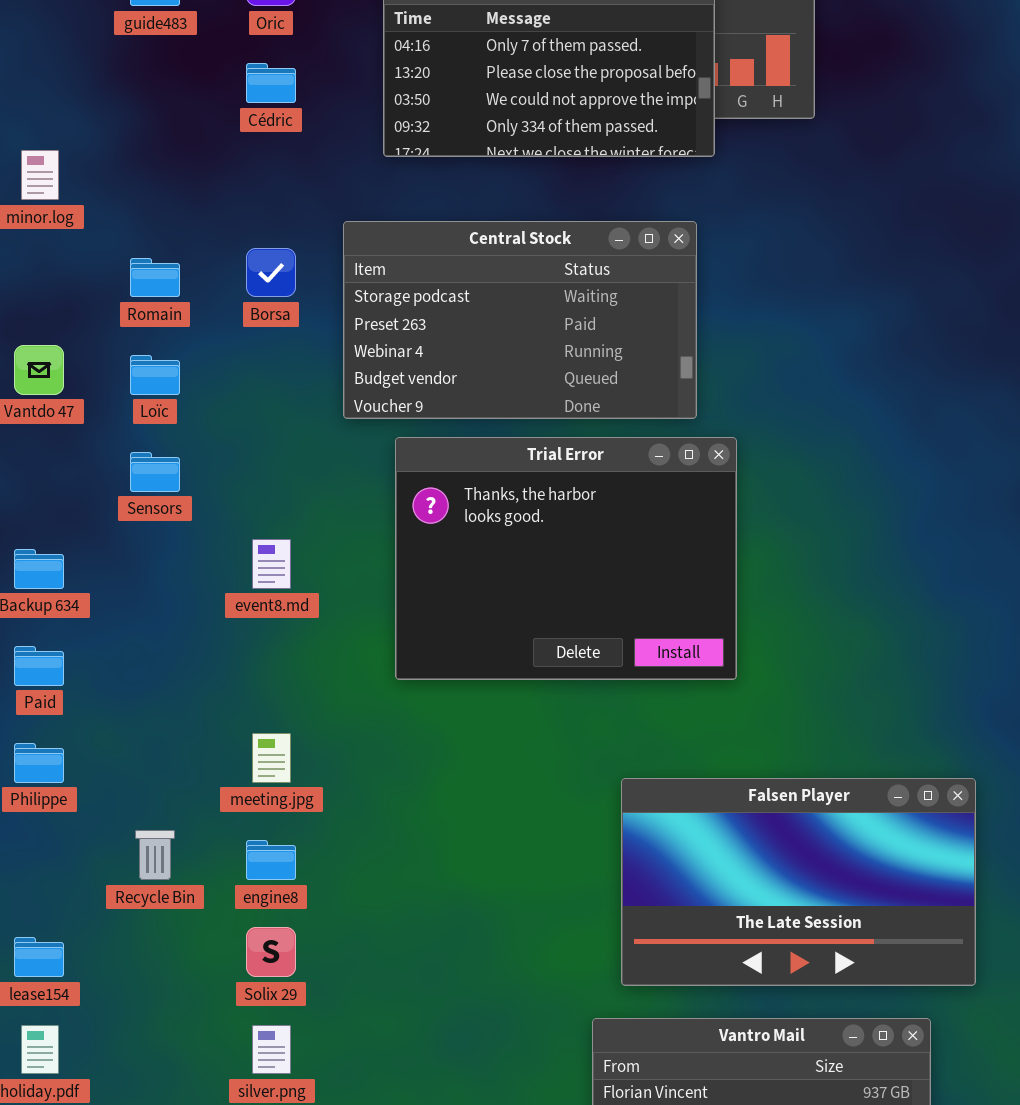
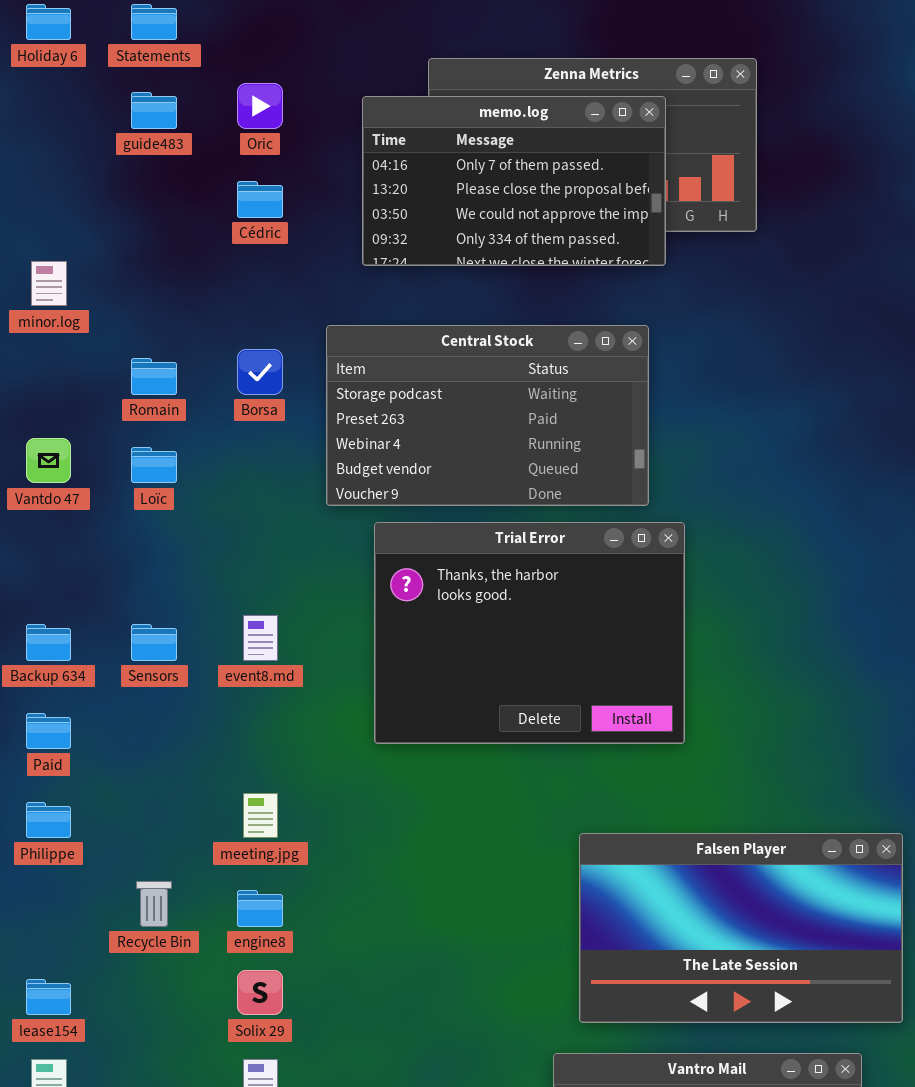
Sensors: [130,452,180,492] -> [131,624,177,661], moved

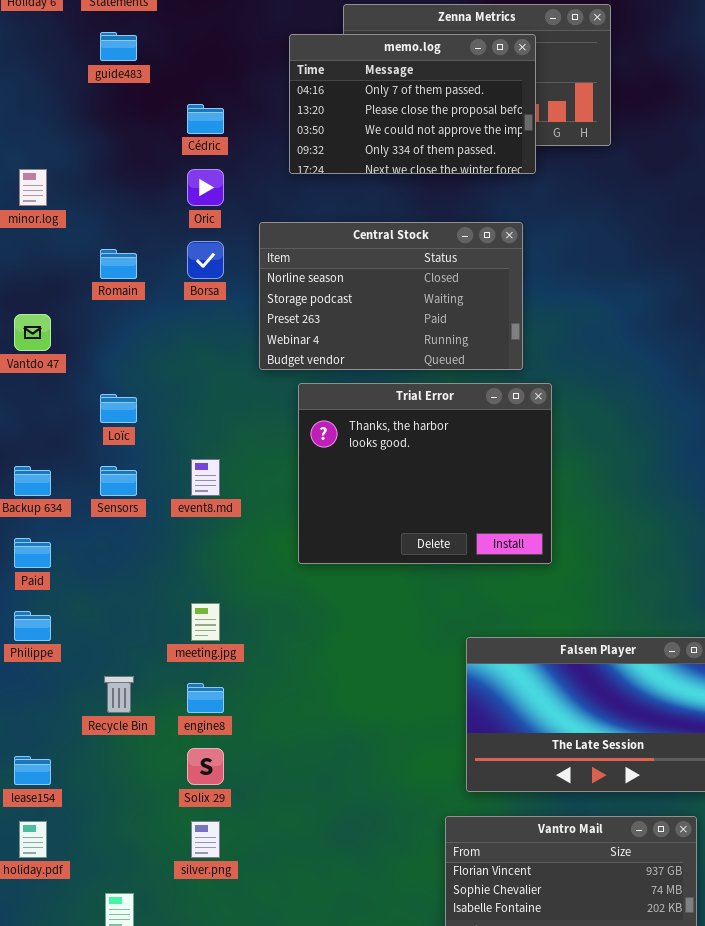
Oric: [237,83,283,129] -> [187,169,224,206], moved
Central Stock: [326,325,649,506] -> [259,222,523,370], scrolled up 1 row
Loïc: [131,447,177,483] -> [100,394,137,423], moved

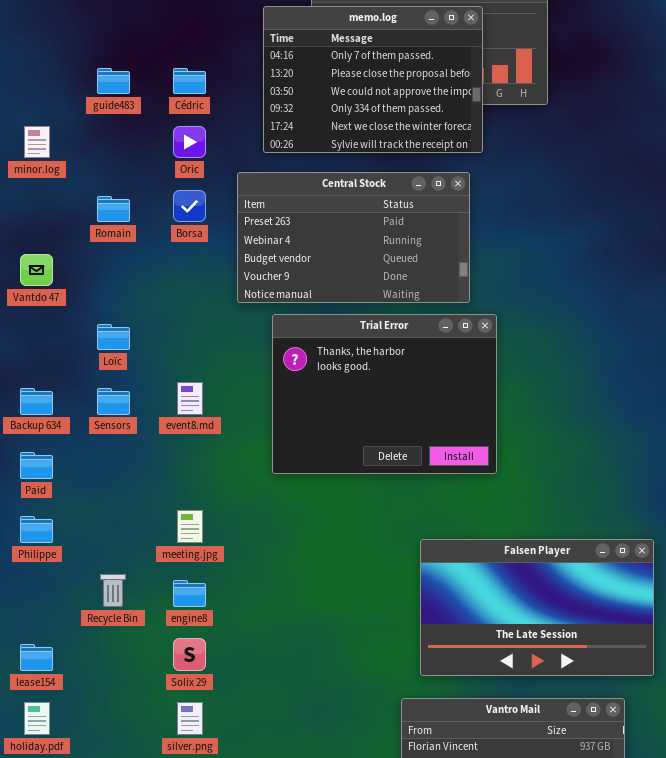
guide483: [100,32,137,61] -> [97,68,130,94], moved
memo.log: [289,34,536,174] -> [263,6,483,153], resized
Central Stock: [259,222,523,370] -> [237,172,470,303], scrolled down 2 rows

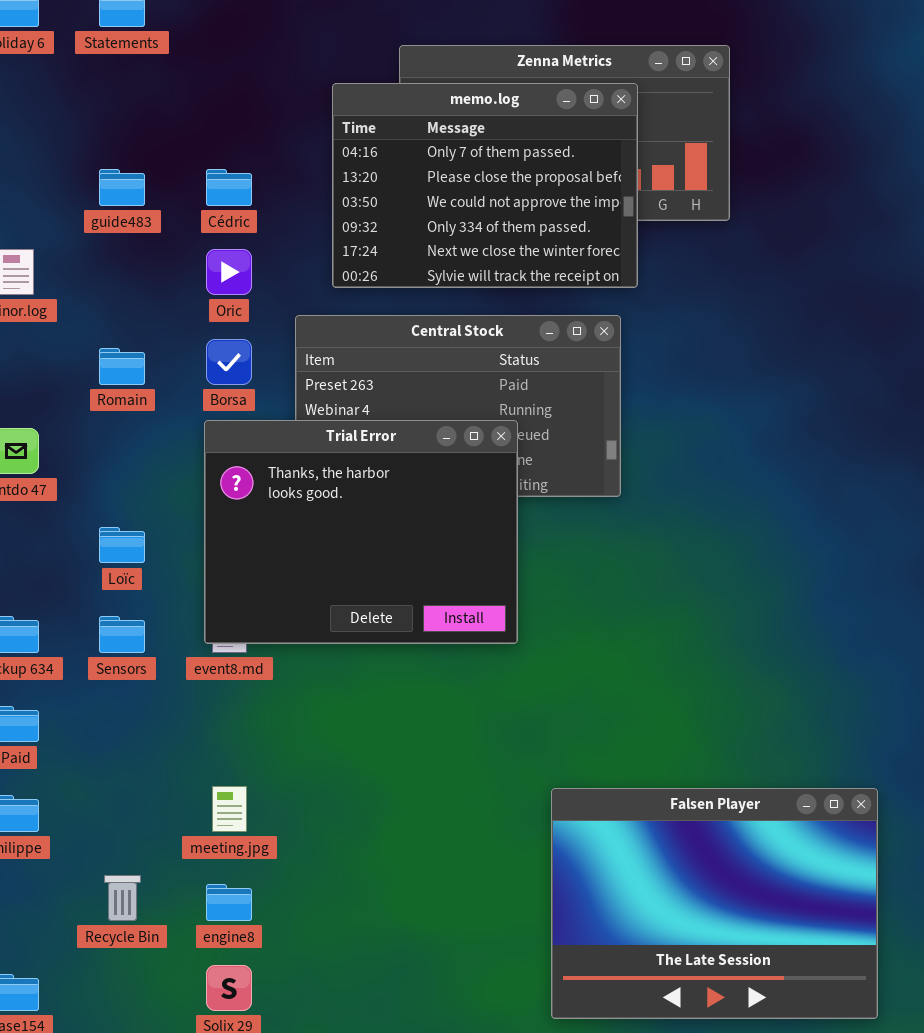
Trial Error: [272,314,497,474] -> [204,420,518,644], moved
Falsen Player: [420,539,654,676] -> [551,788,878,1019], resized

